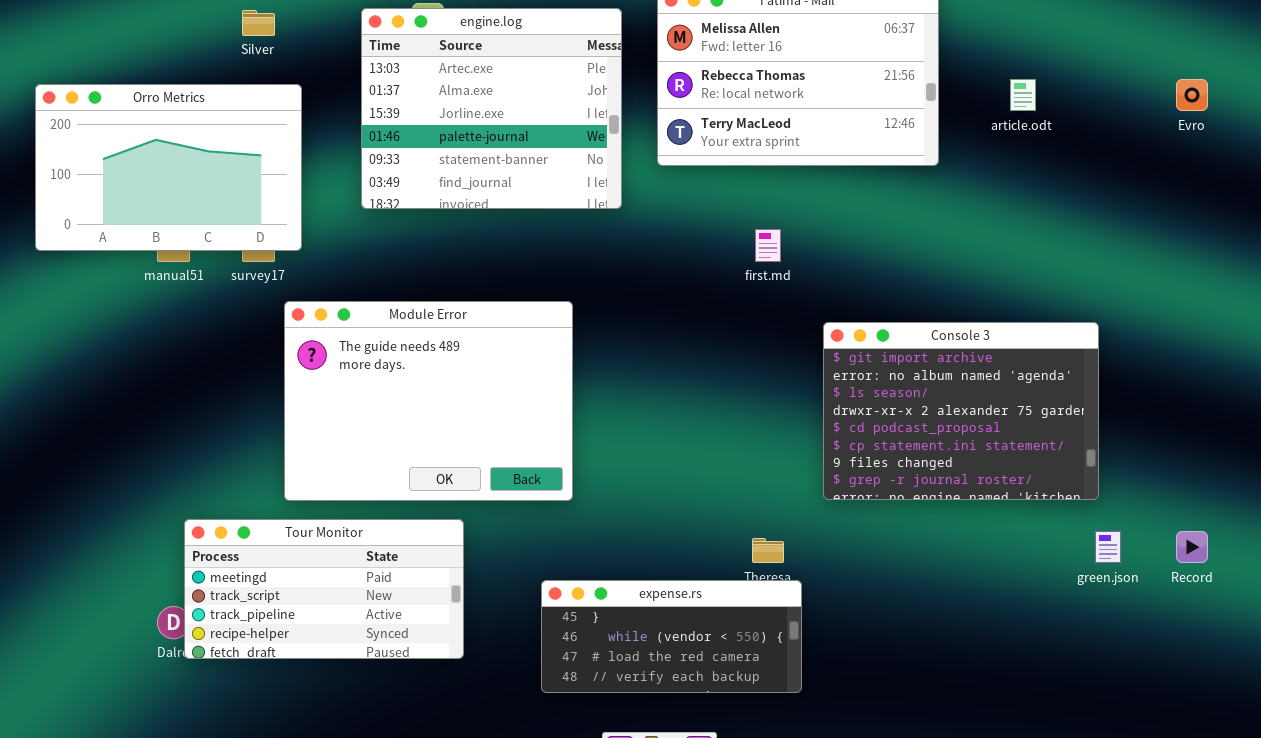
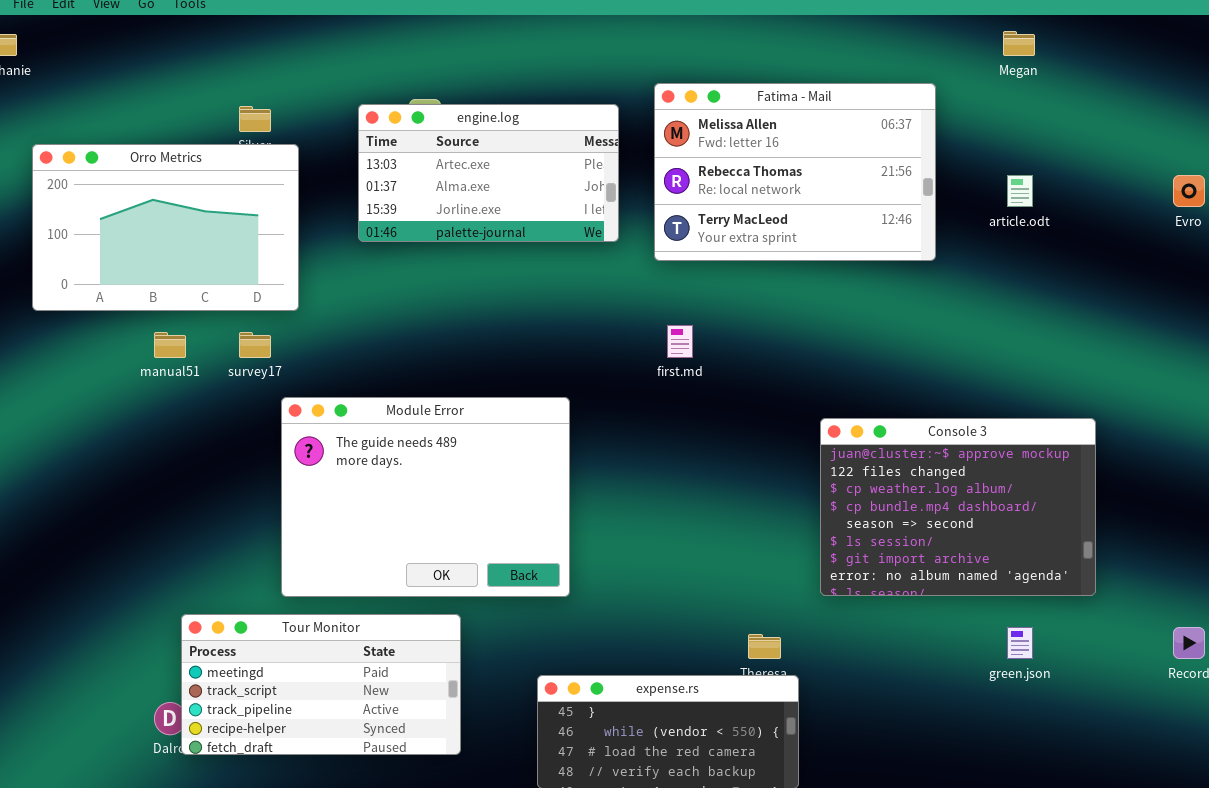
engine.log: [361,8,622,209] -> [358,104,619,242], resized
Orro Metrics: [35,84,302,251] -> [32,144,299,311], moved
first.md: [755,229,781,262] -> [667,325,693,358], moved
Console 3: [823,322,1099,500] -> [820,418,1096,596], scrolled up 6 rows
green.json: [1095,531,1121,563] -> [1007,627,1033,659], moved

